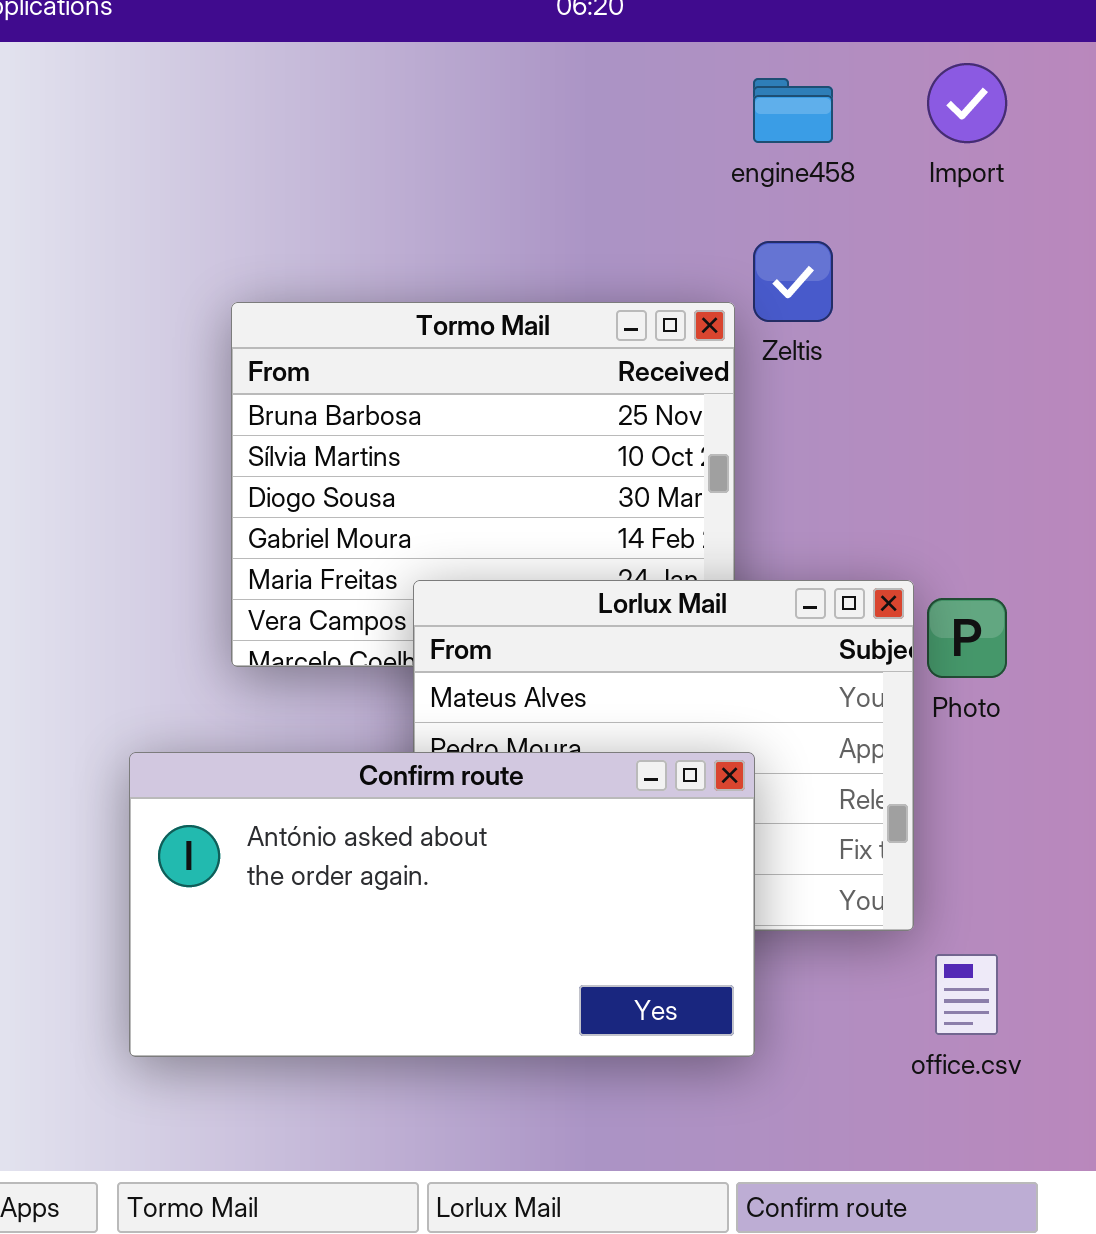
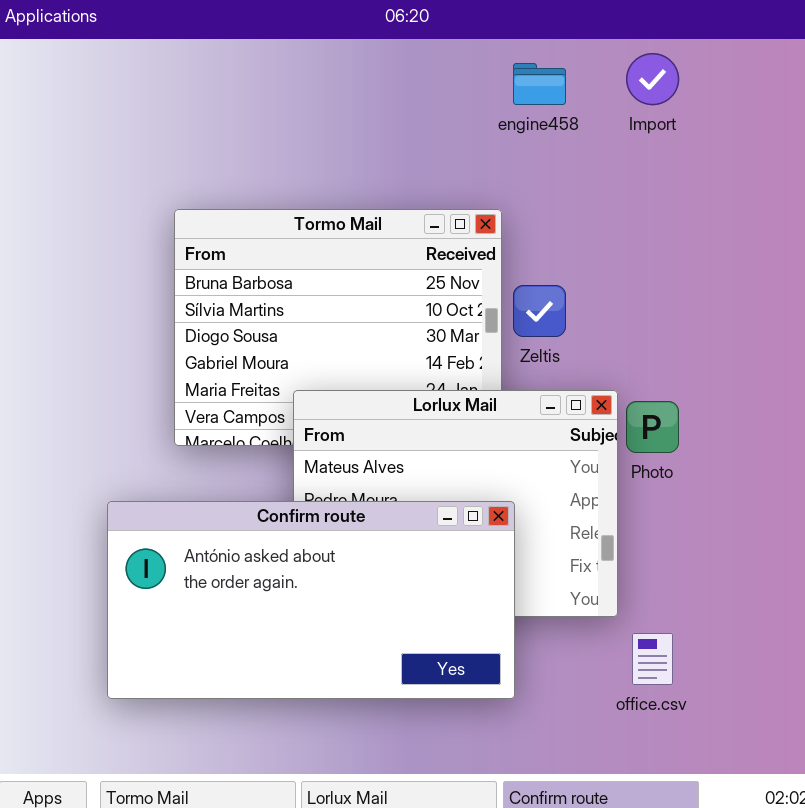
Zeltis: [753,241,833,322] -> [513,285,566,337], moved

